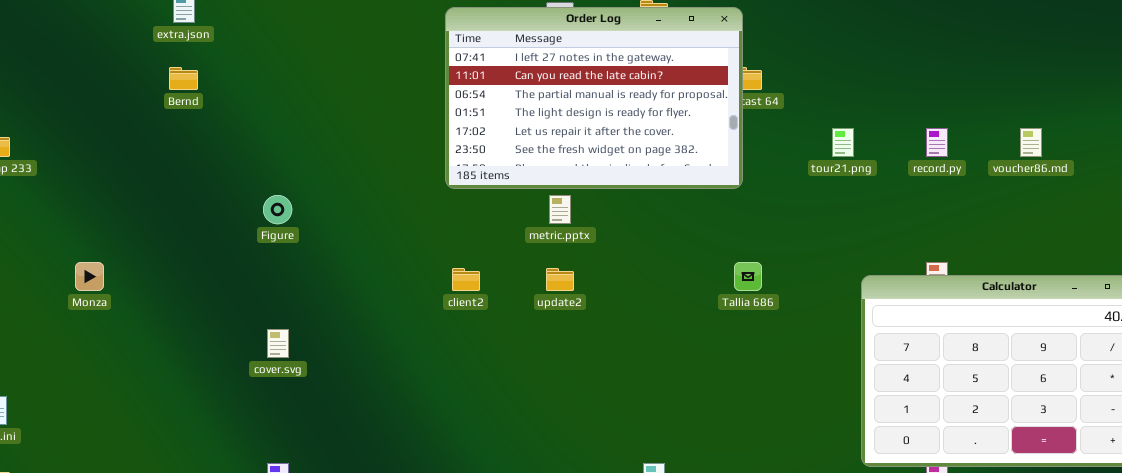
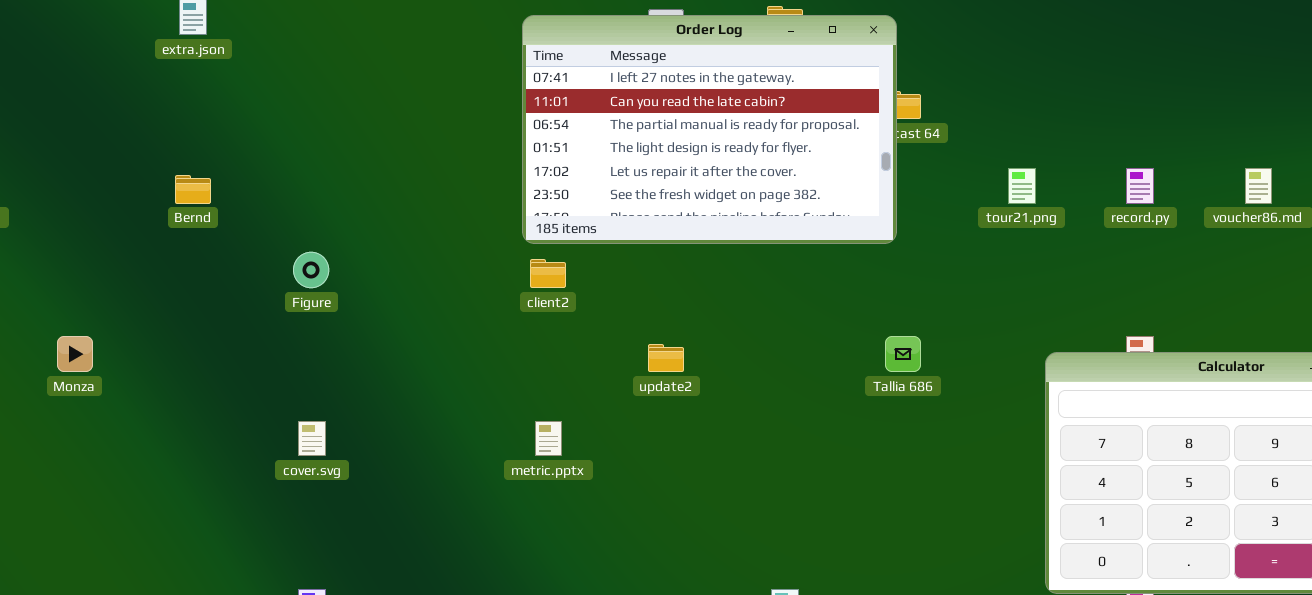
Bernd: [169,67,198,90] -> [175,175,211,204], moved
metric.pptx: [549,195,571,224] -> [535,421,562,456], moved
client2: [452,268,480,291] -> [530,259,566,288], moved

